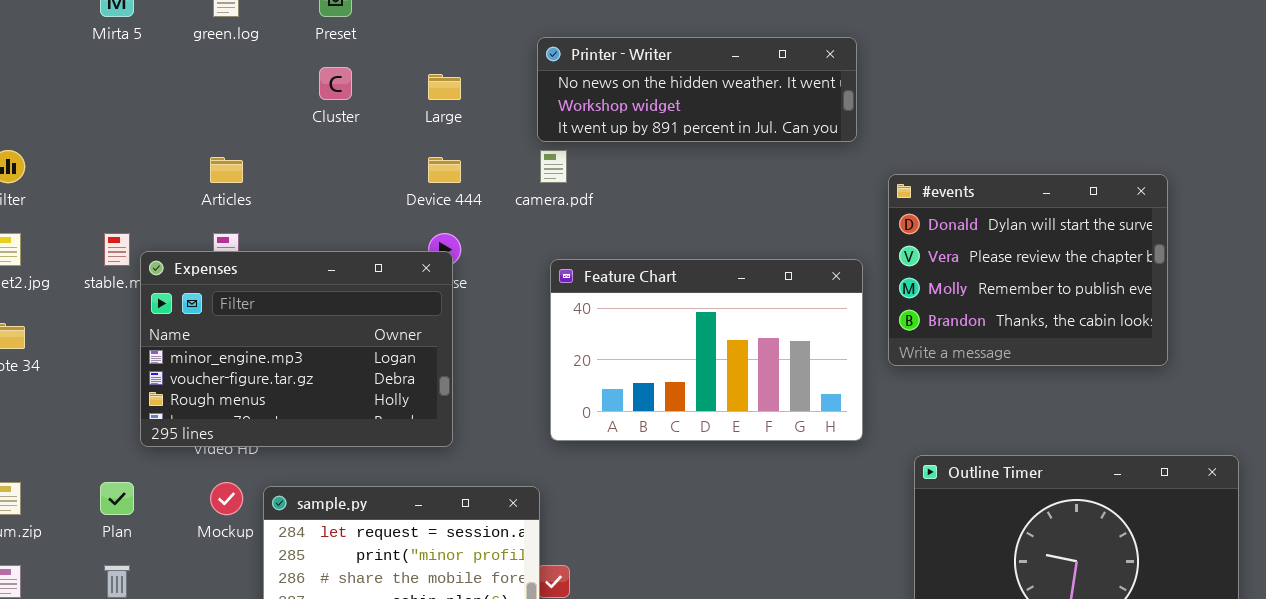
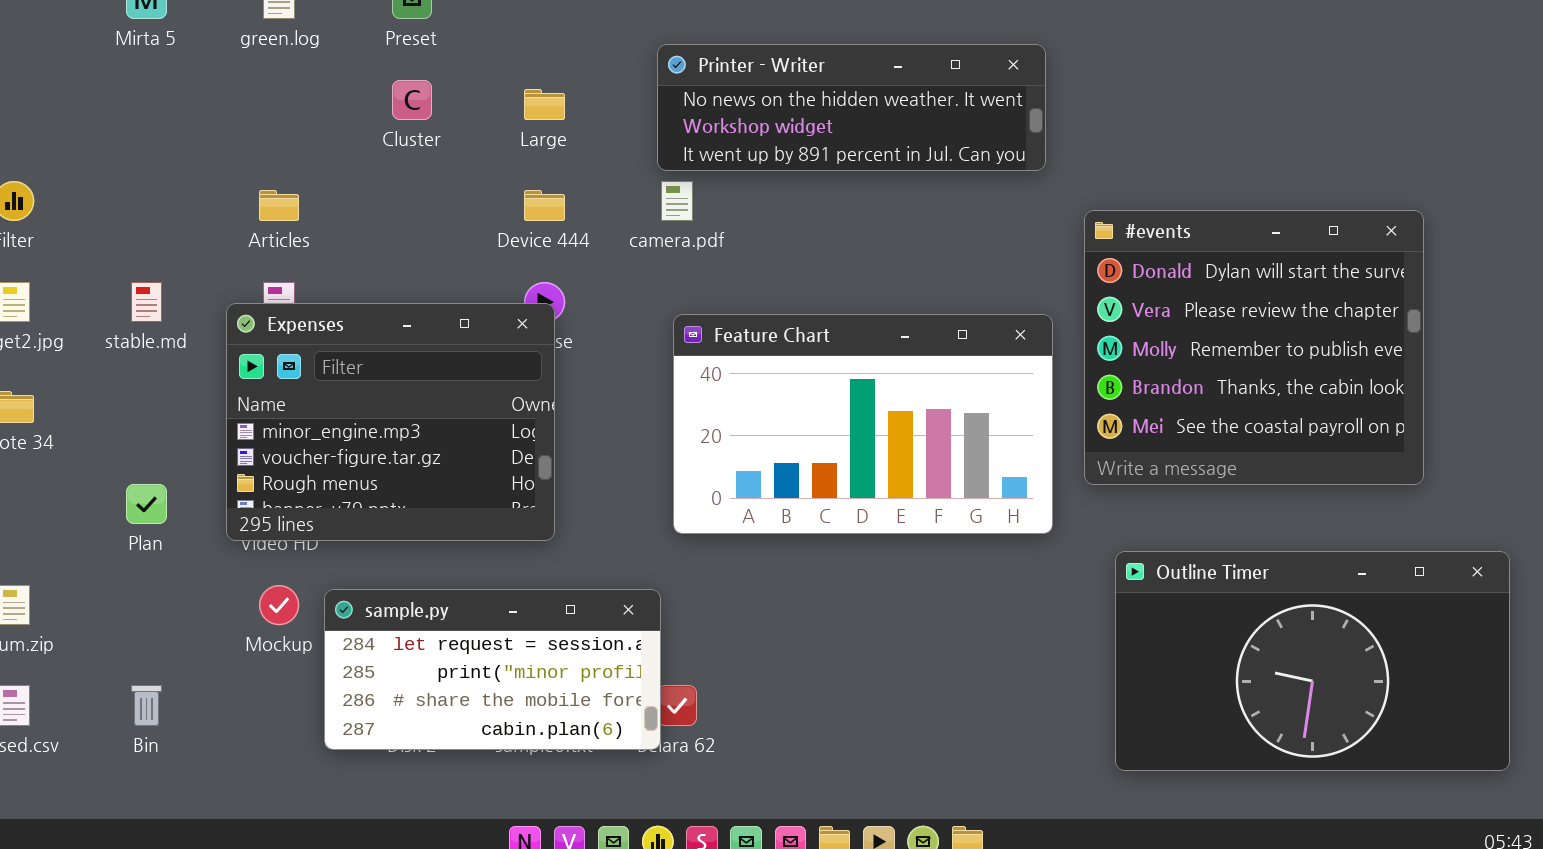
#events: [888,174,1168,366] -> [1084,210,1424,485], resized
Expenses: [140,251,453,447] -> [226,303,555,541], resized
Plan: [100,482,134,515] -> [126,484,167,524], moved

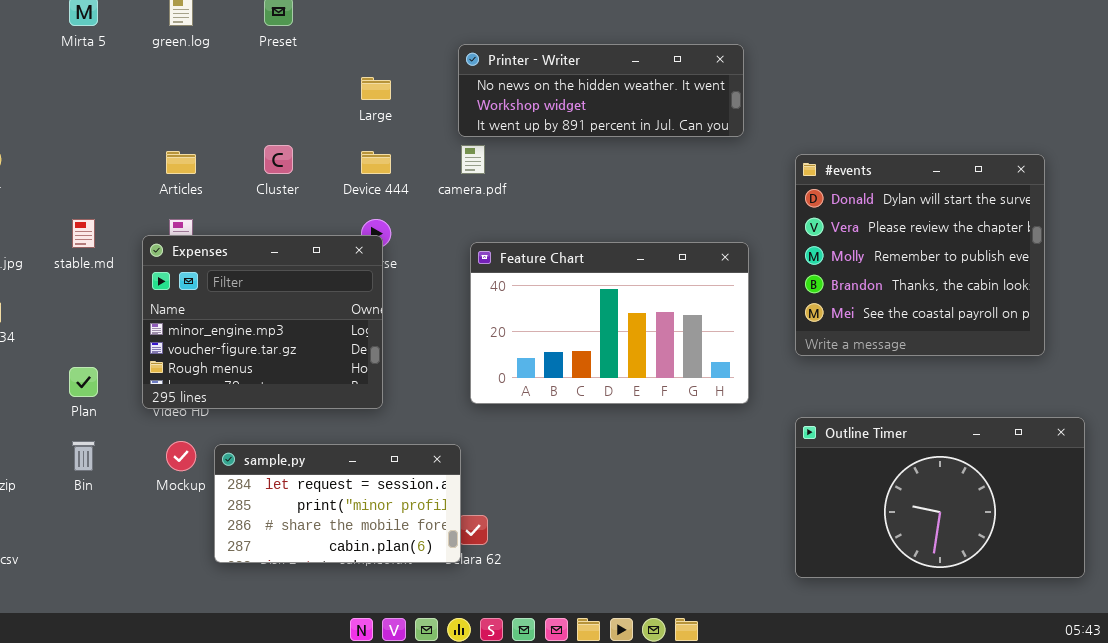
Cluster: [392,80,432,120] -> [264,145,293,174], moved
#events: [1084,210,1424,485] -> [795,154,1045,356], moved
Bin: [131,685,162,726] -> [72,441,95,471], moved

